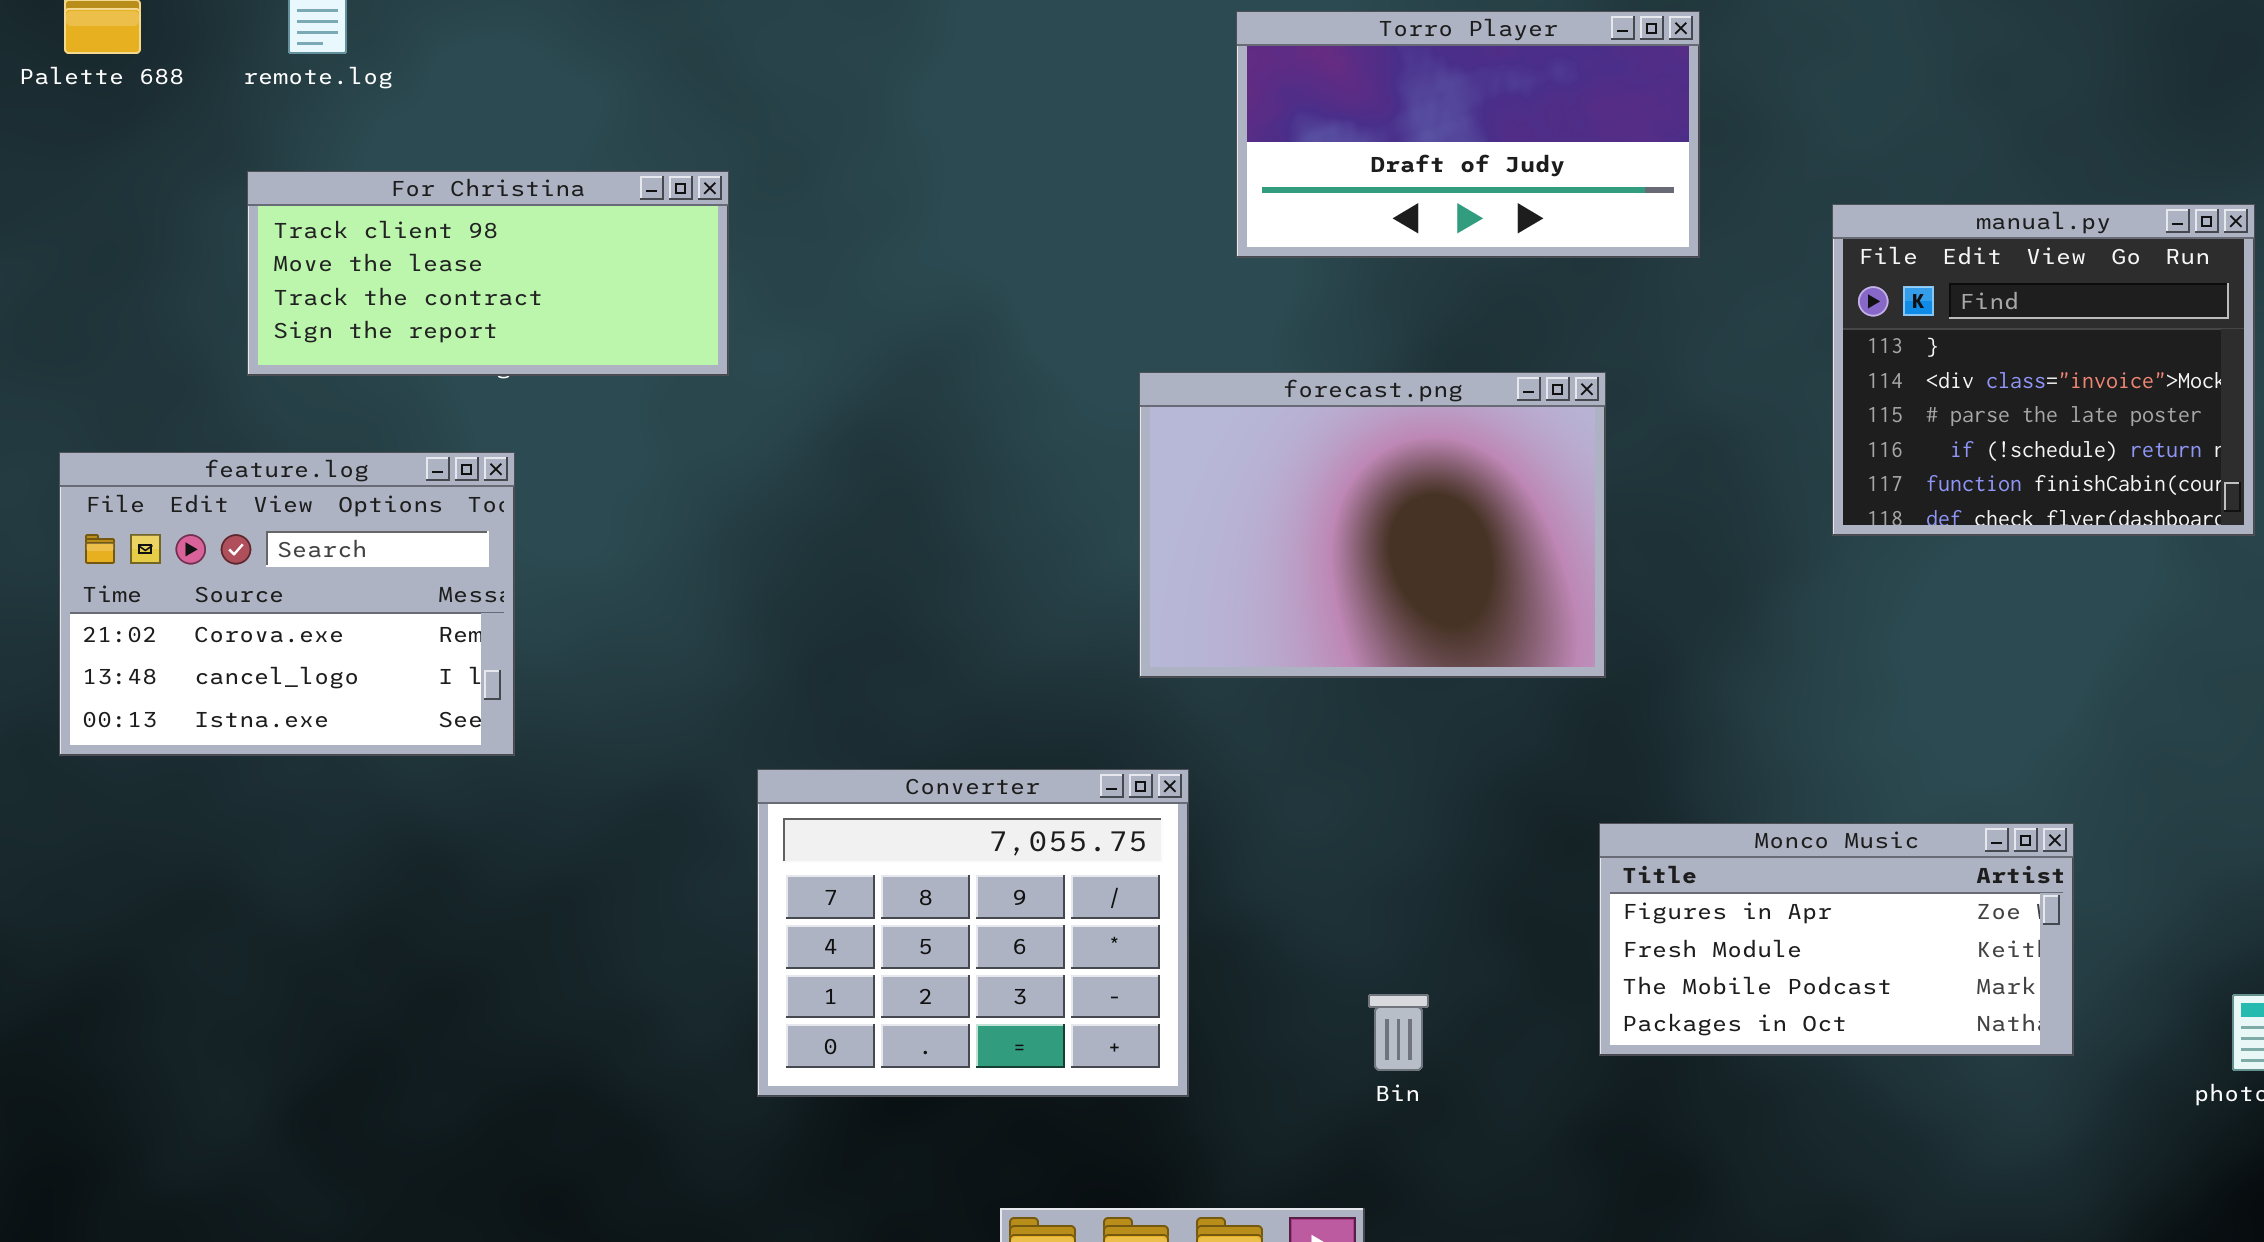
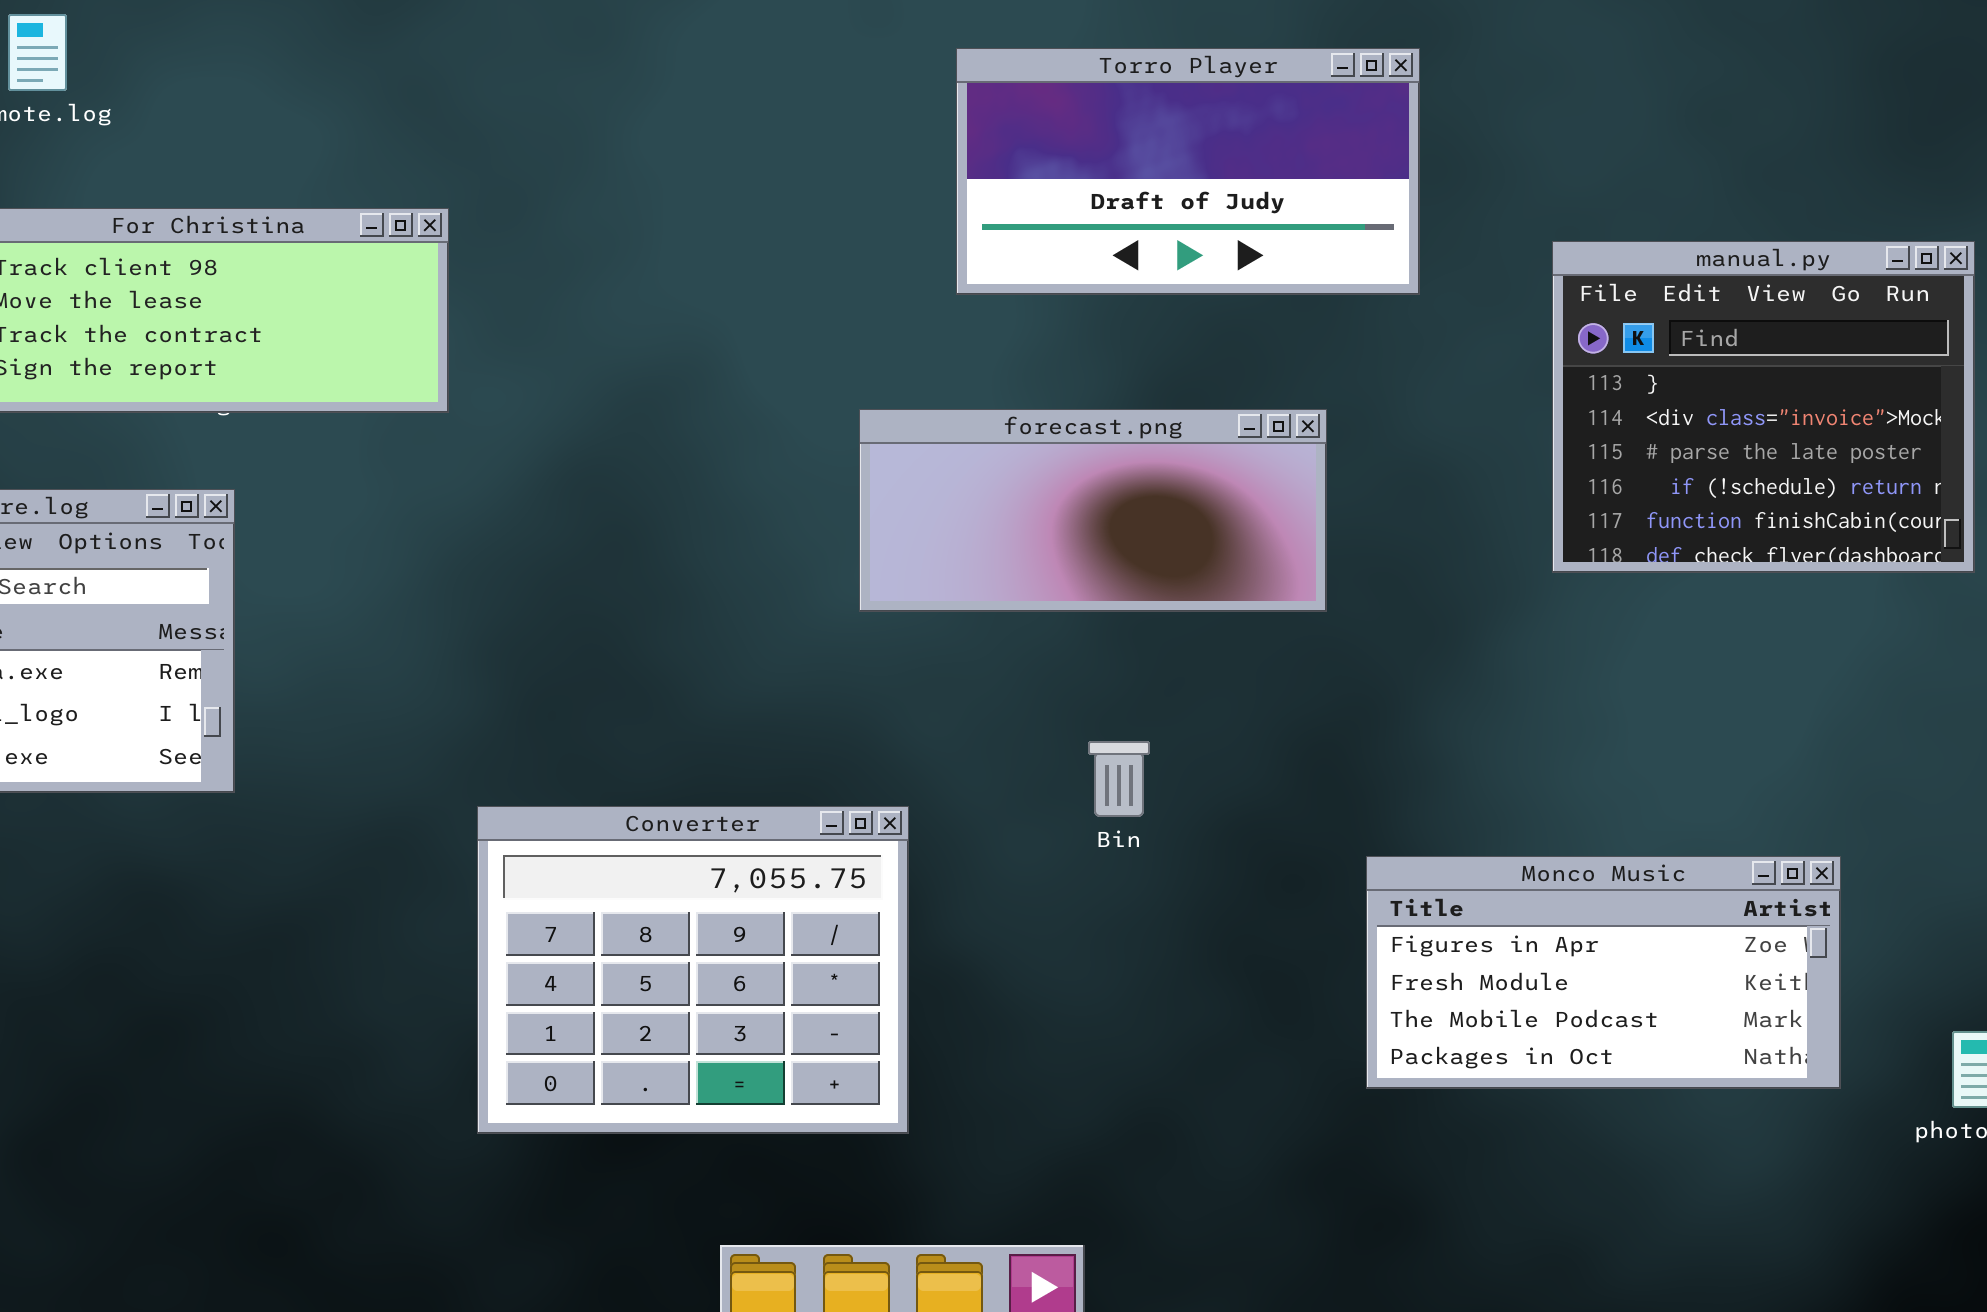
forecast.png: [1139,372,1606,678] -> [859,409,1327,612], resized
Monco Music: [1599,823,2074,1056] -> [1366,856,1841,1089], moved
Bin: [1368,994,1429,1071] -> [1088,741,1150,817], moved

